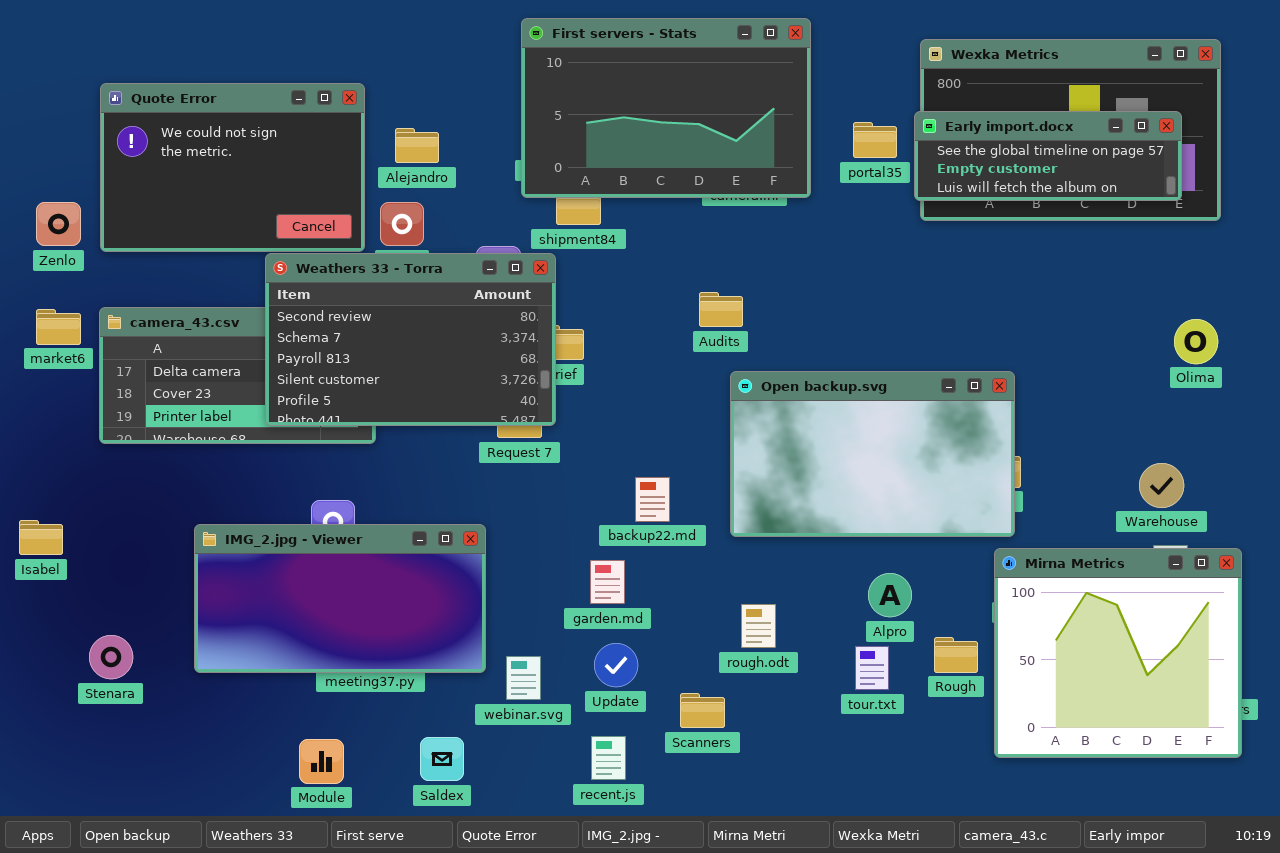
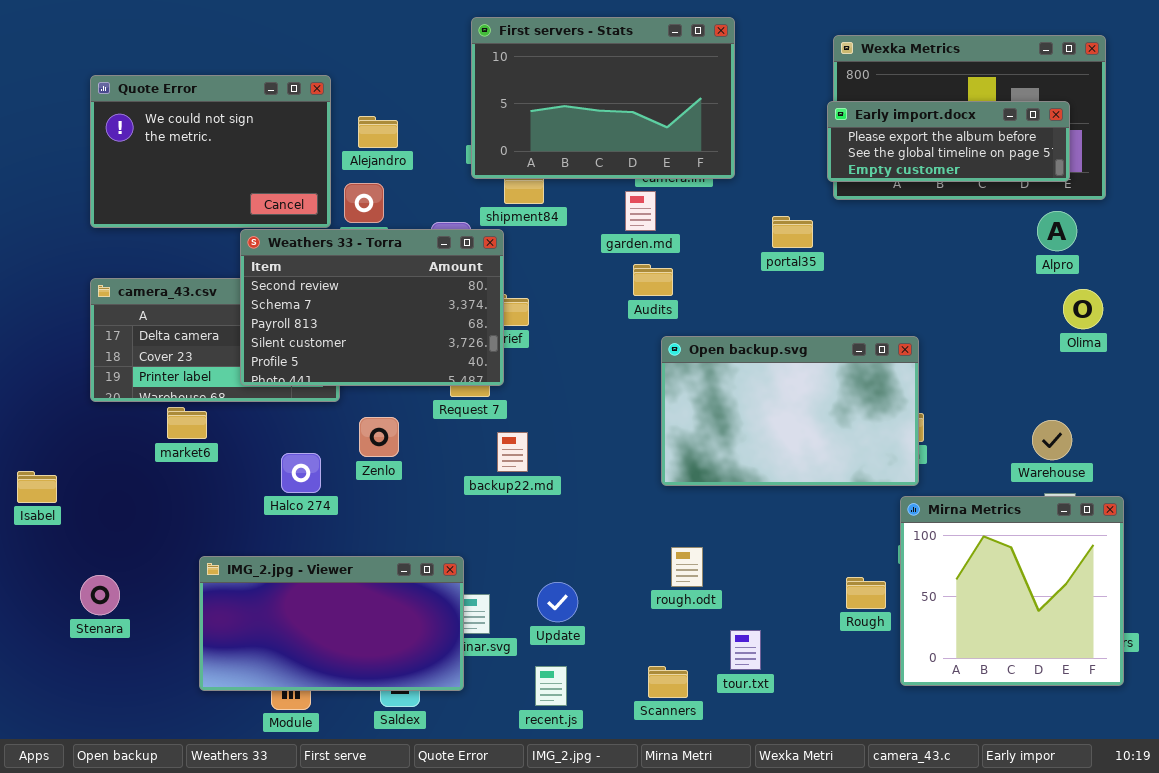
Early import.docx: [914,111,1182,201] -> [827,101,1070,182], scrolled up 1 row
portal35: [853,122,897,158] -> [772,216,813,248], moved
Zenlo: [36,202,81,246] -> [359,417,399,457], moved
market6: [36,309,81,345] -> [167,407,207,439], moved
backup22.md: [635,477,670,522] -> [497,432,528,472], moved
IMG_2.jpg - Viewer: [194,524,486,673] -> [199,556,464,691], moved
garden.md: [590,560,625,604] -> [625,191,656,231], moved
Alpro: [868,573,912,617] -> [1037,211,1077,251], moved
tour.txt: [855,646,889,690] -> [730,630,761,670], moved
Scanners: [680,693,725,728] -> [648,666,688,698], moved

